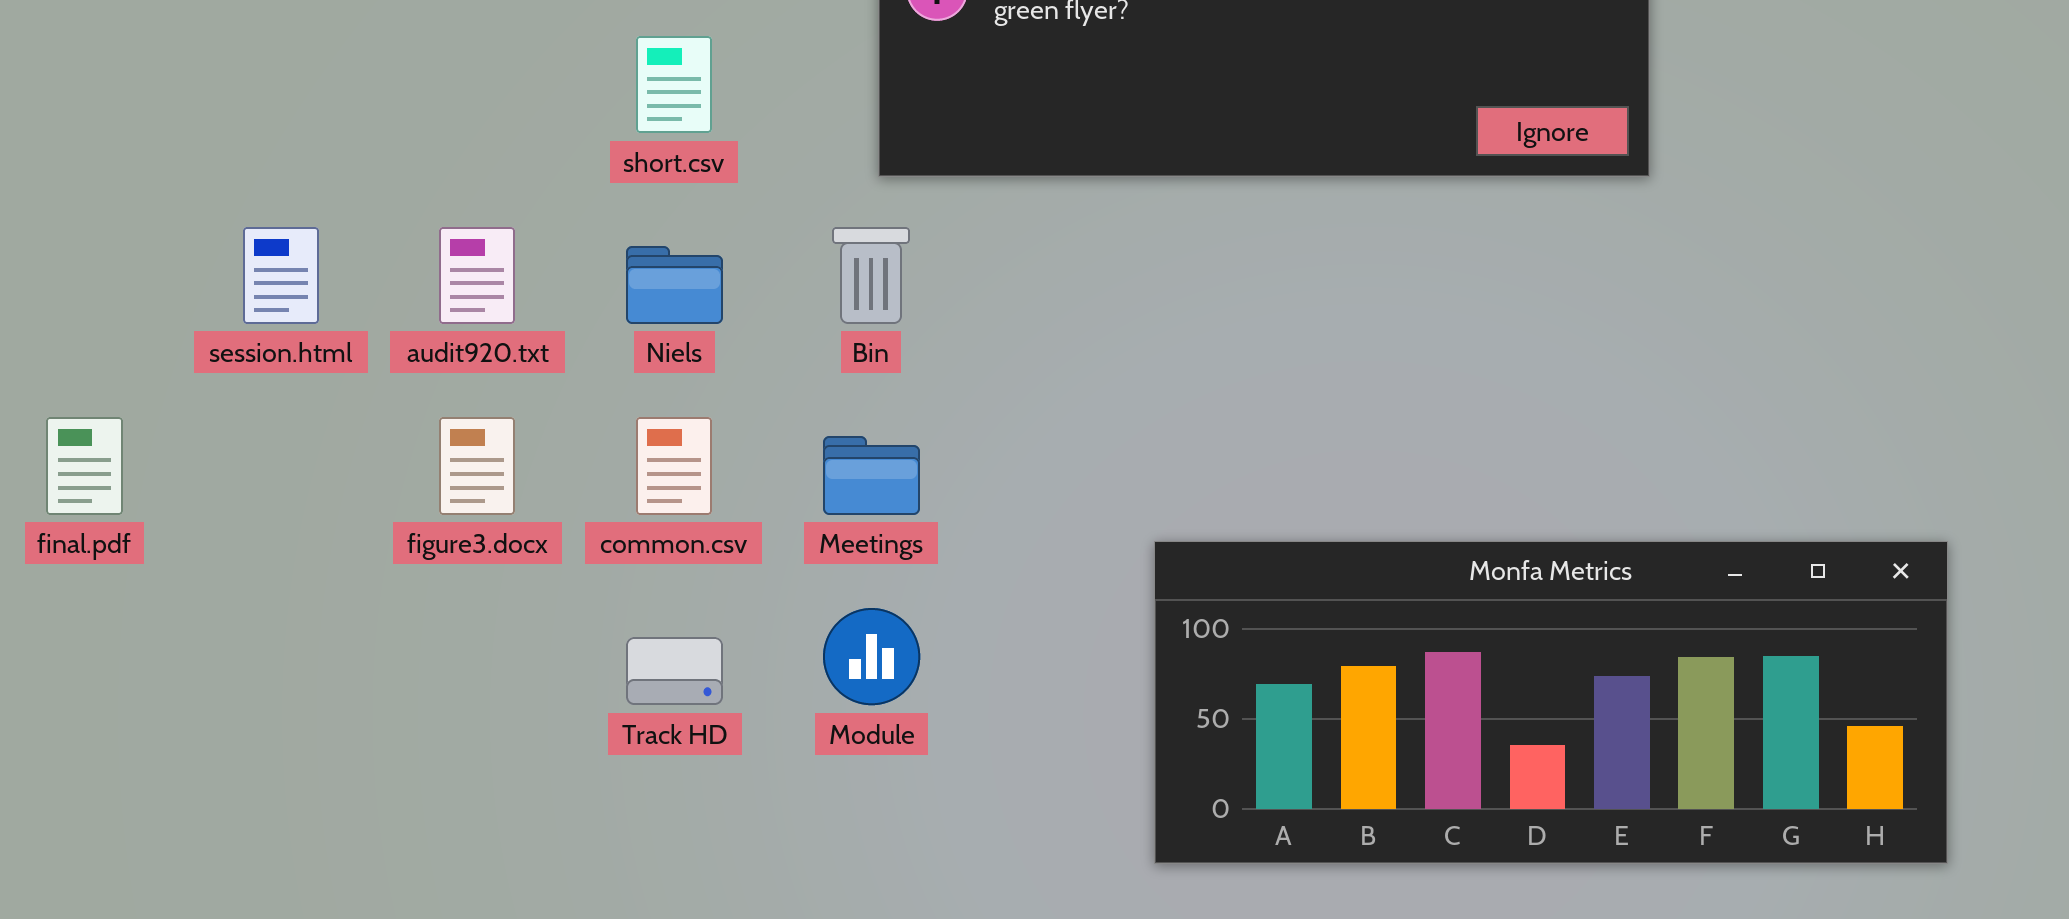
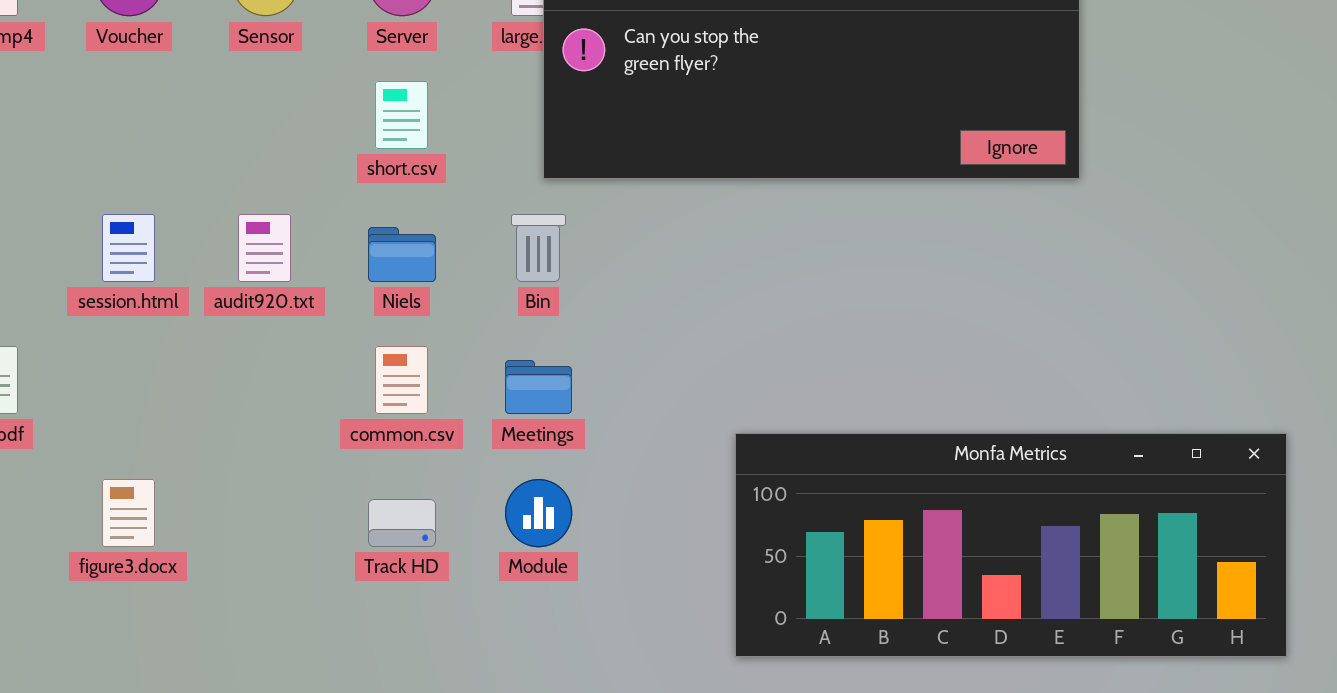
figure3.docx: [439,417,515,515] -> [102,479,155,547], moved

